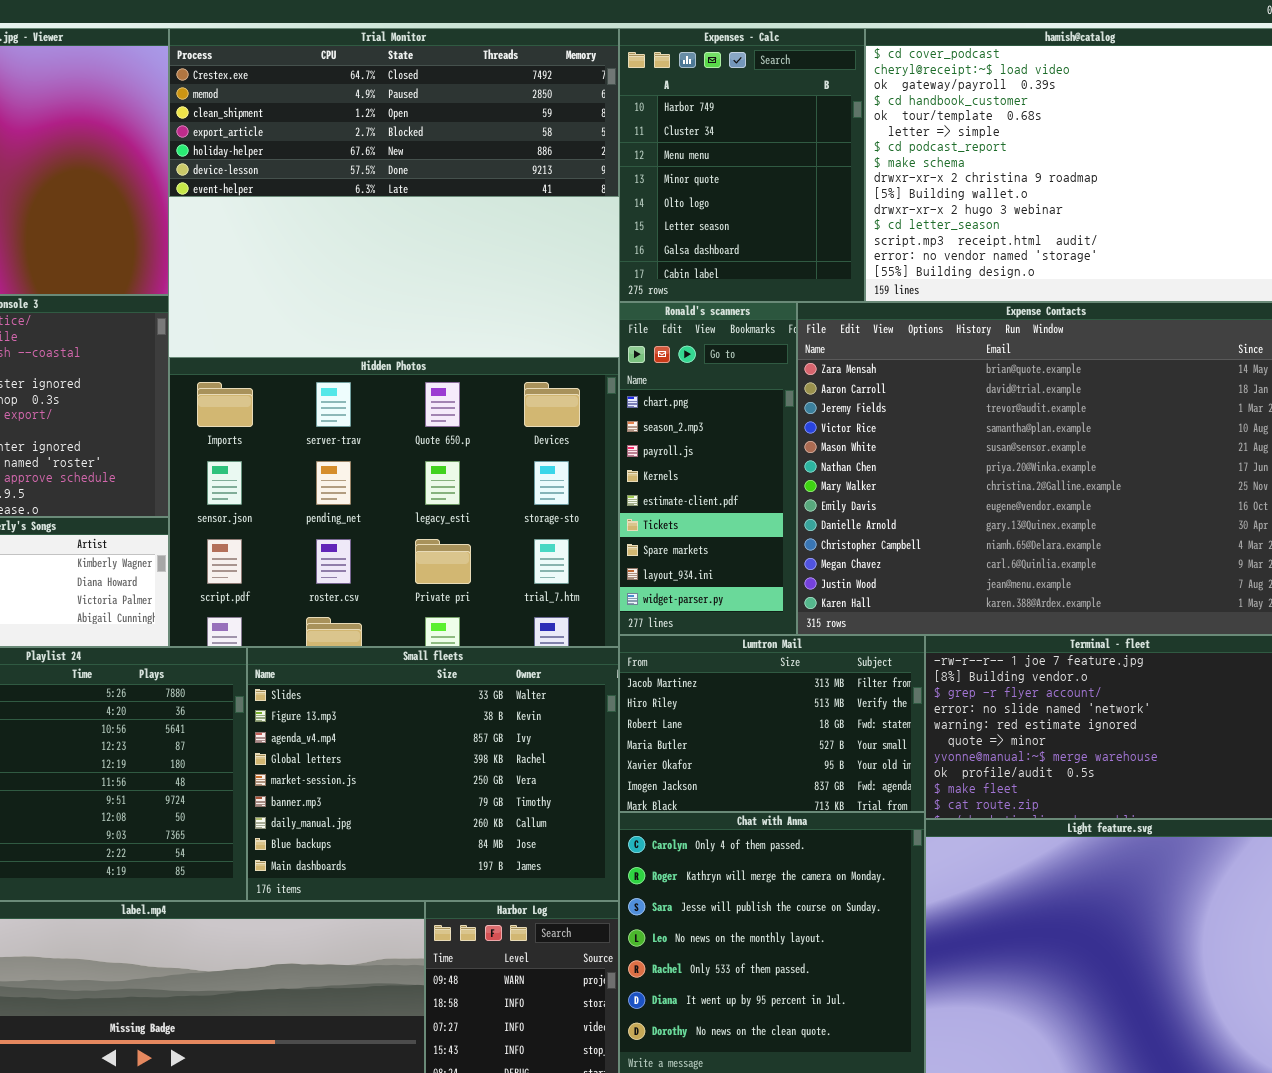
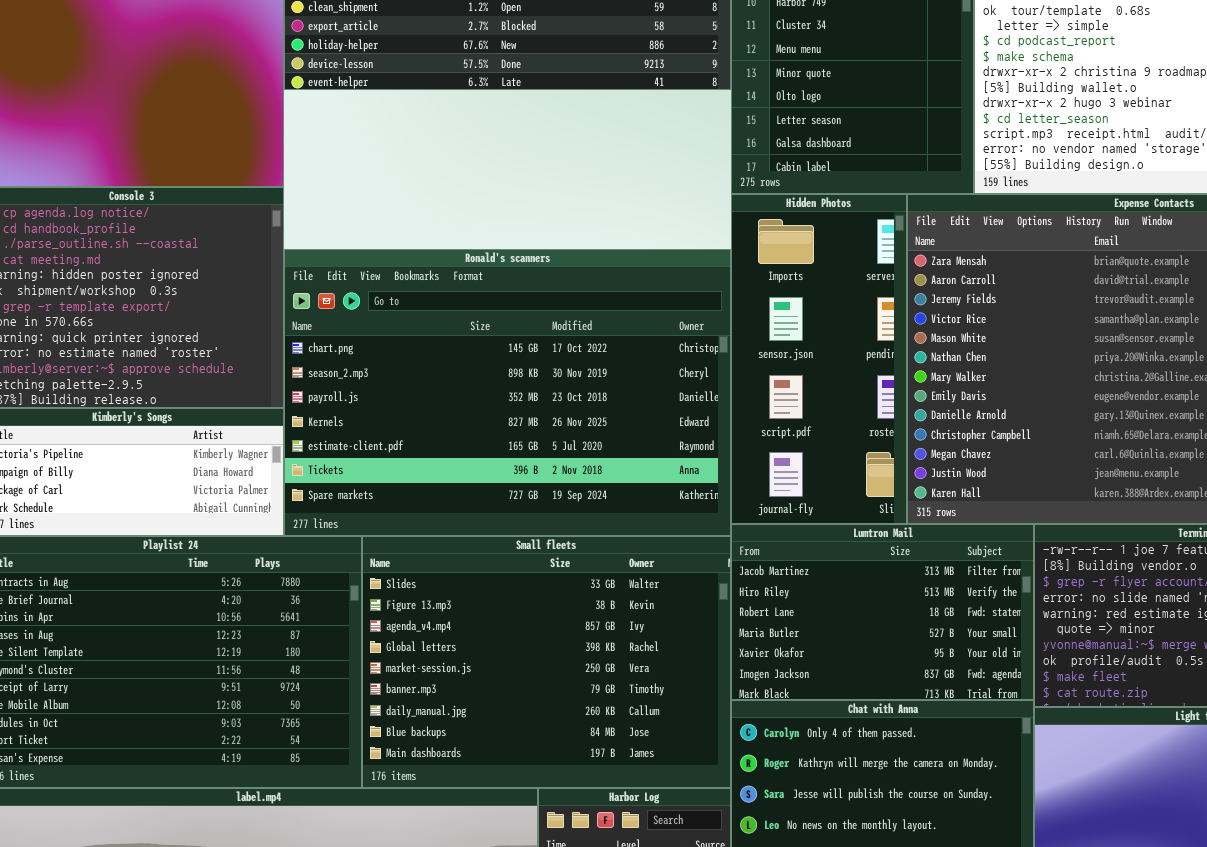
Ronald's scanners: [619,302,797,635] -> [284,249,731,536], moved, resized
Hidden Photos: [169,357,619,647] -> [731,194,907,524], moved, resized

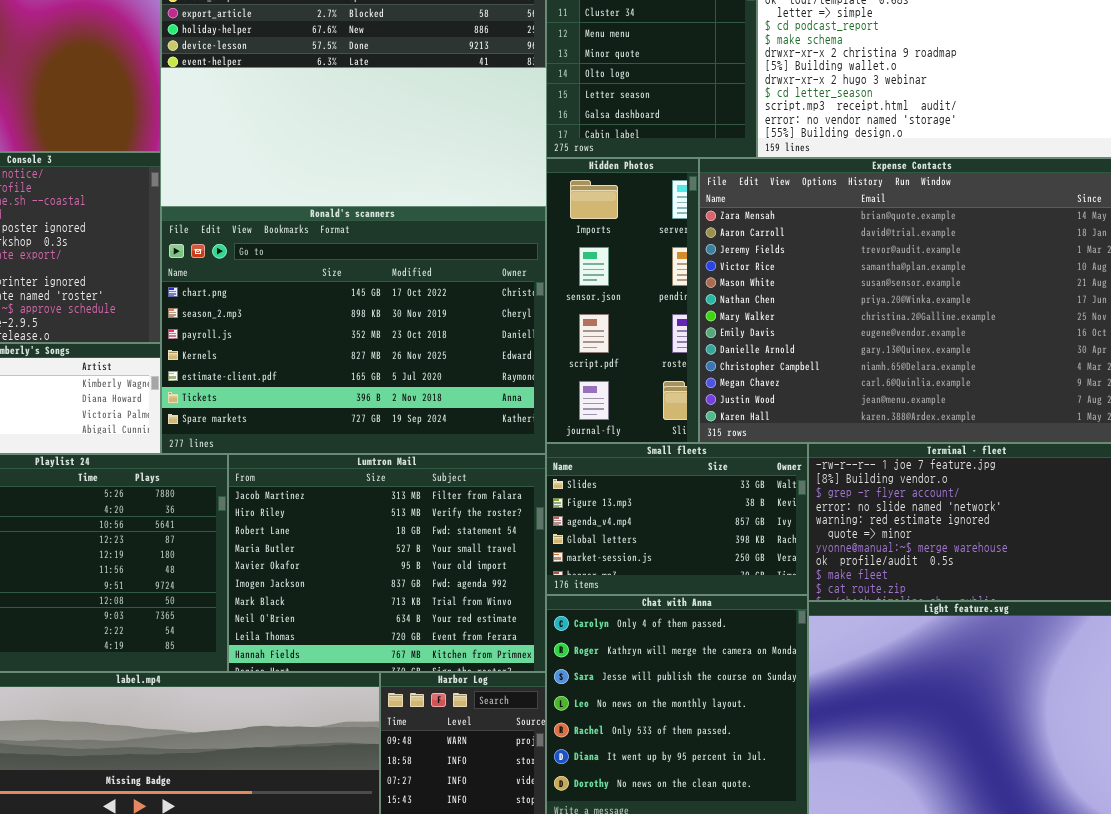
Lumtron Mail: [731,524,1034,700] -> [228,454,546,672], moved, resized
Small fleets: [362,536,731,788] -> [546,443,808,595], moved, resized

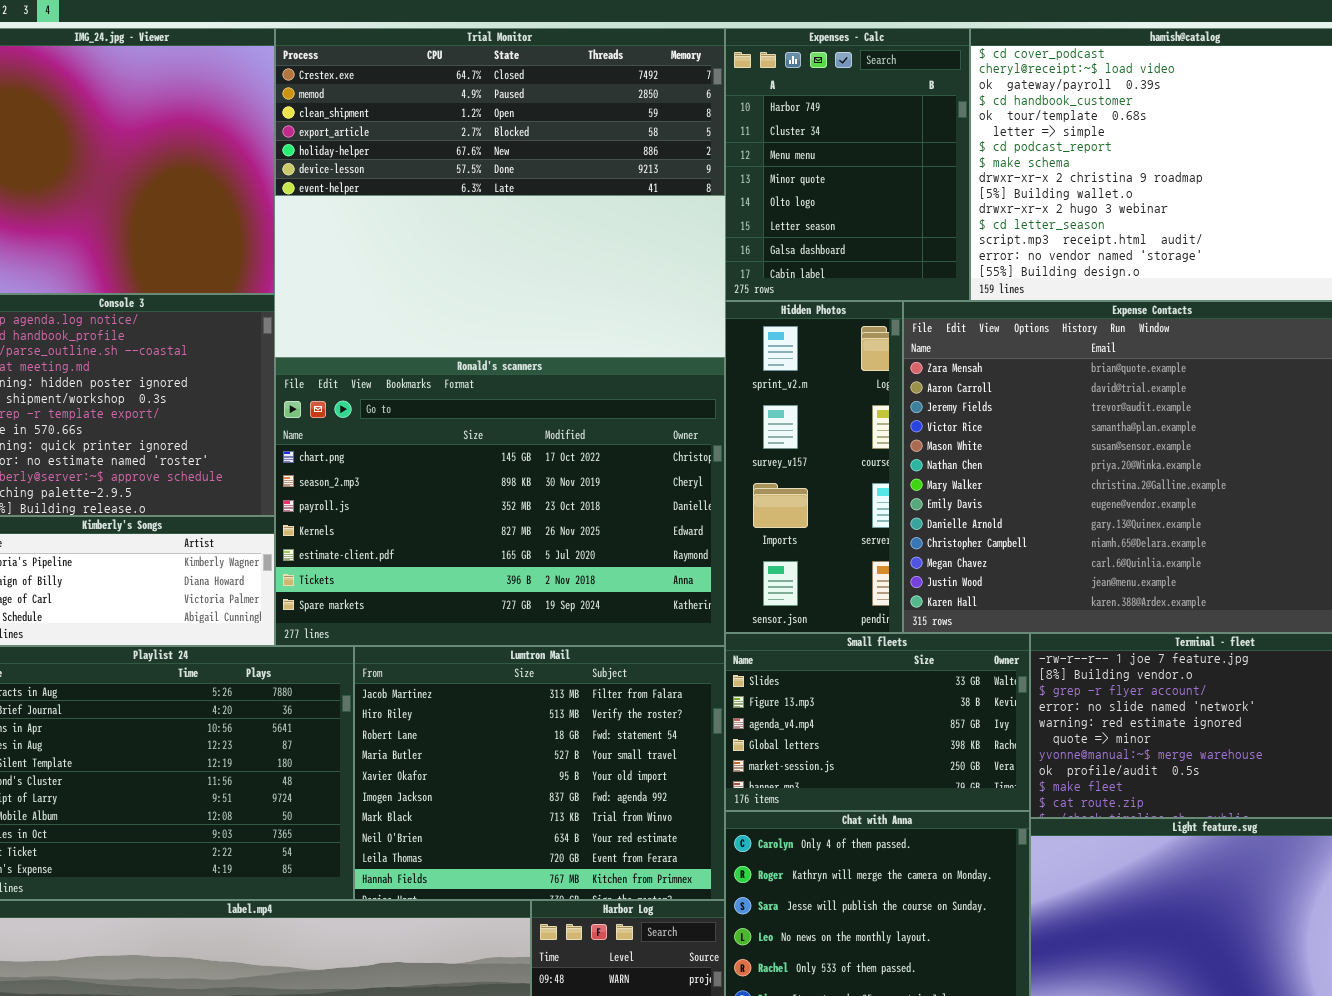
Hidden Photos: [546,158,699,443] -> [725,301,903,633], scrolled up 2 rows

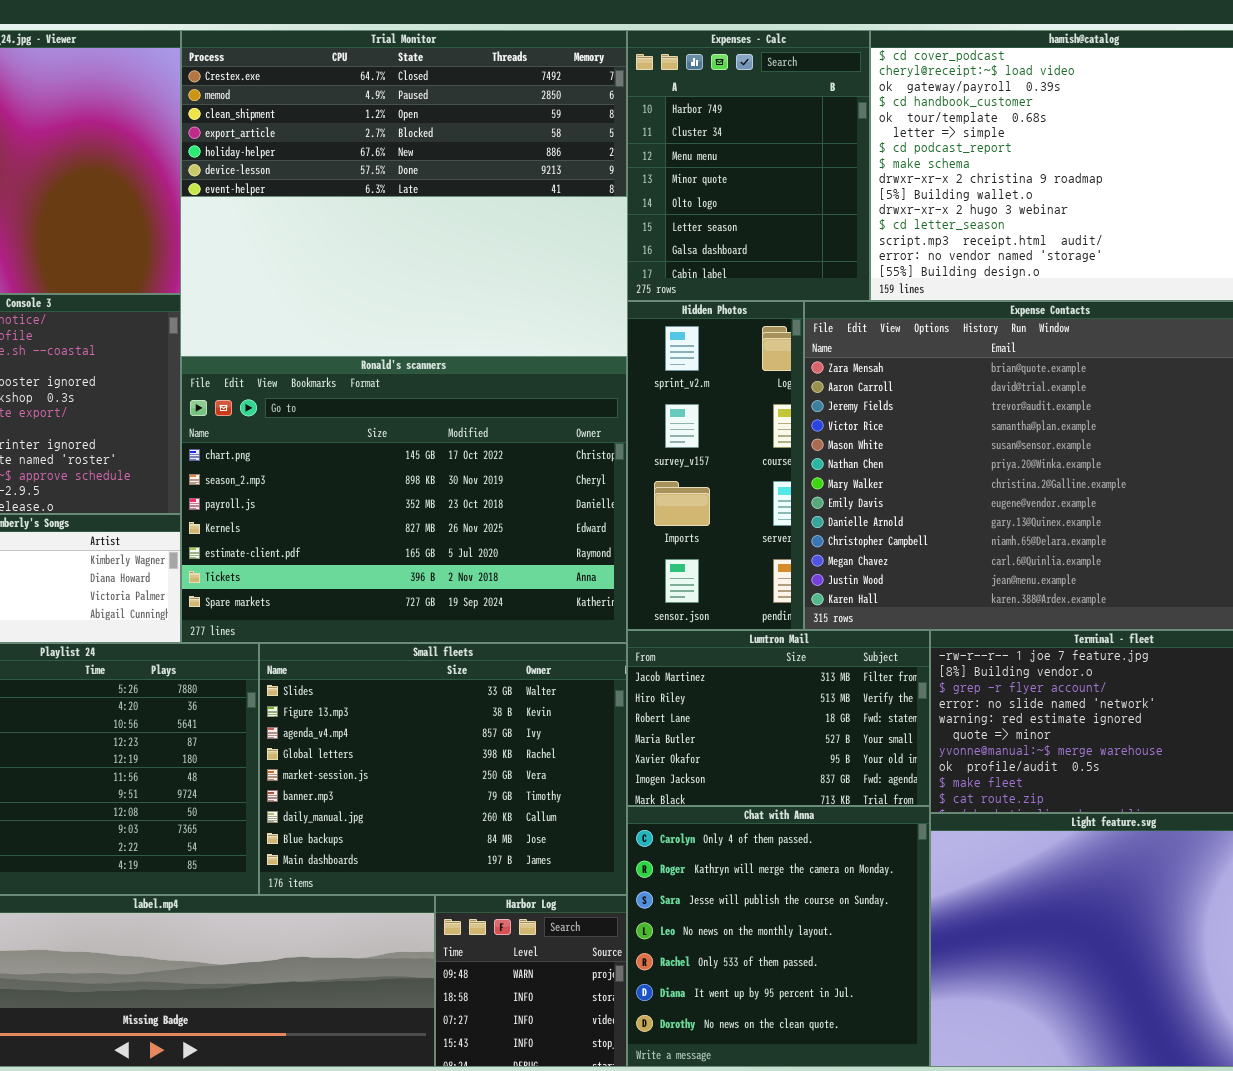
Small fleets: [725,633,1030,811] -> [259,643,627,895], moved, resized
Lumtron Mail: [354,646,725,900] -> [627,630,930,806], moved, resized

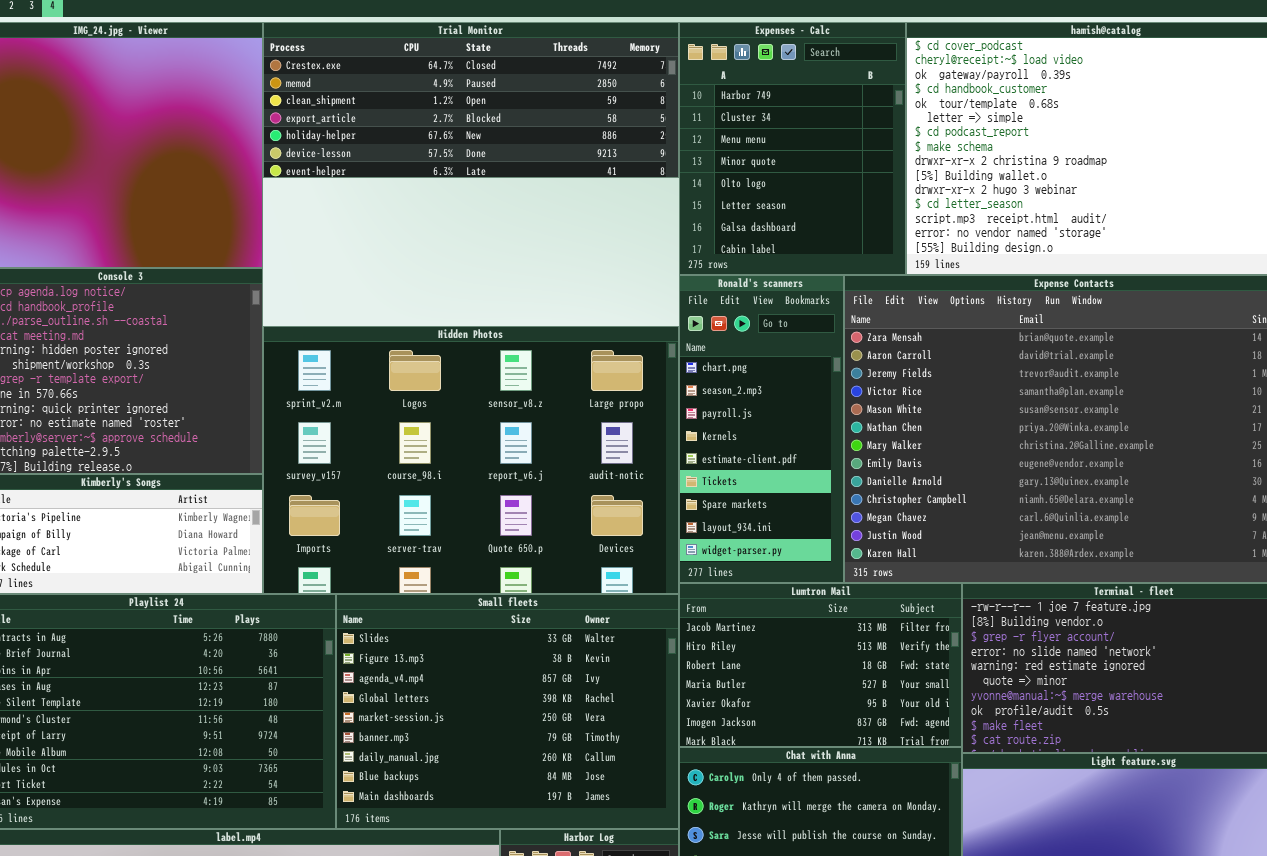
Hidden Photos: [627,301,804,630] -> [263,326,679,594], moved, resized
Ronald's scanners: [181,356,627,643] -> [679,275,844,583], moved, resized

